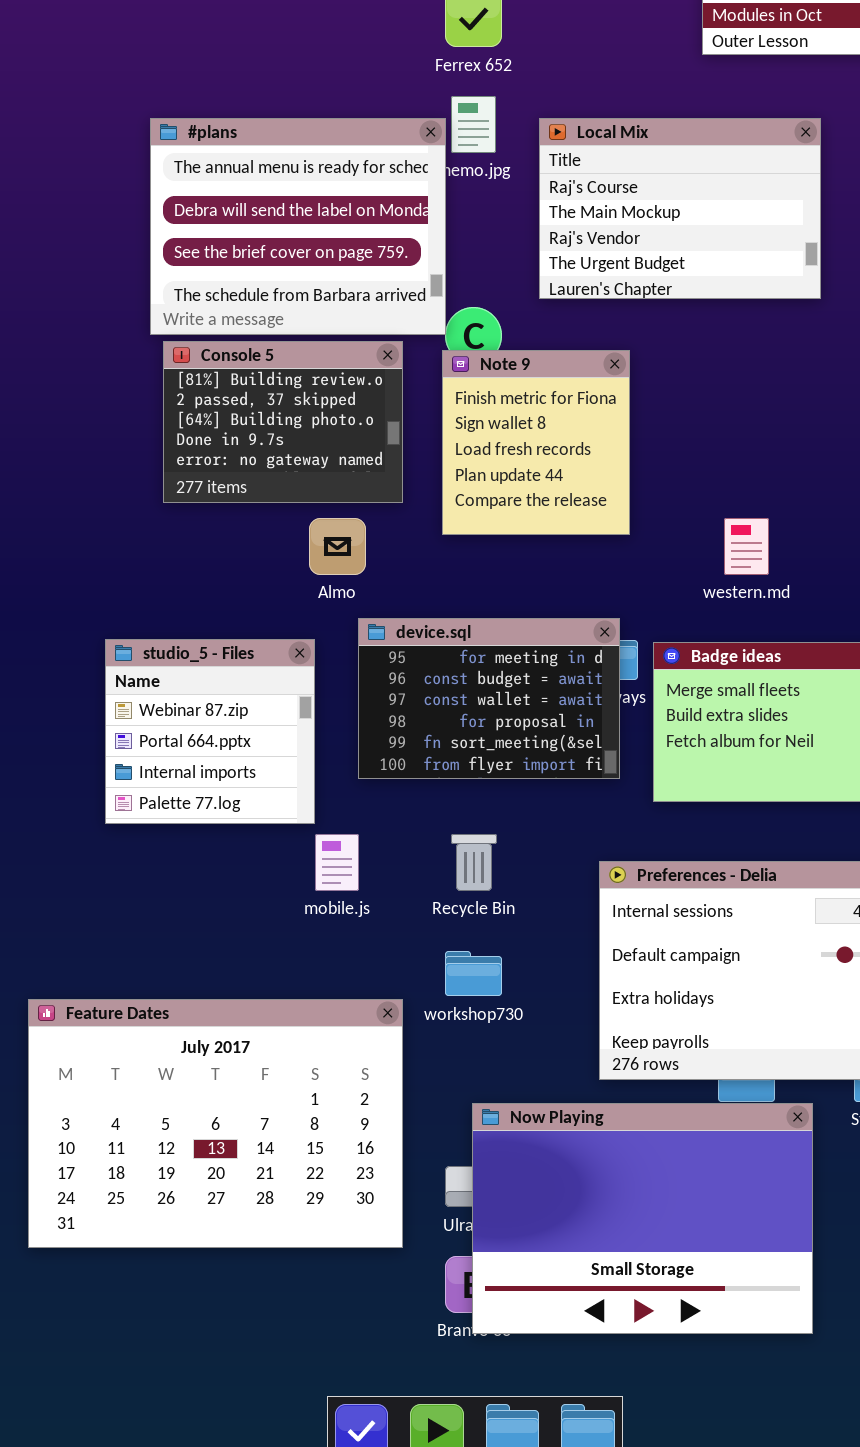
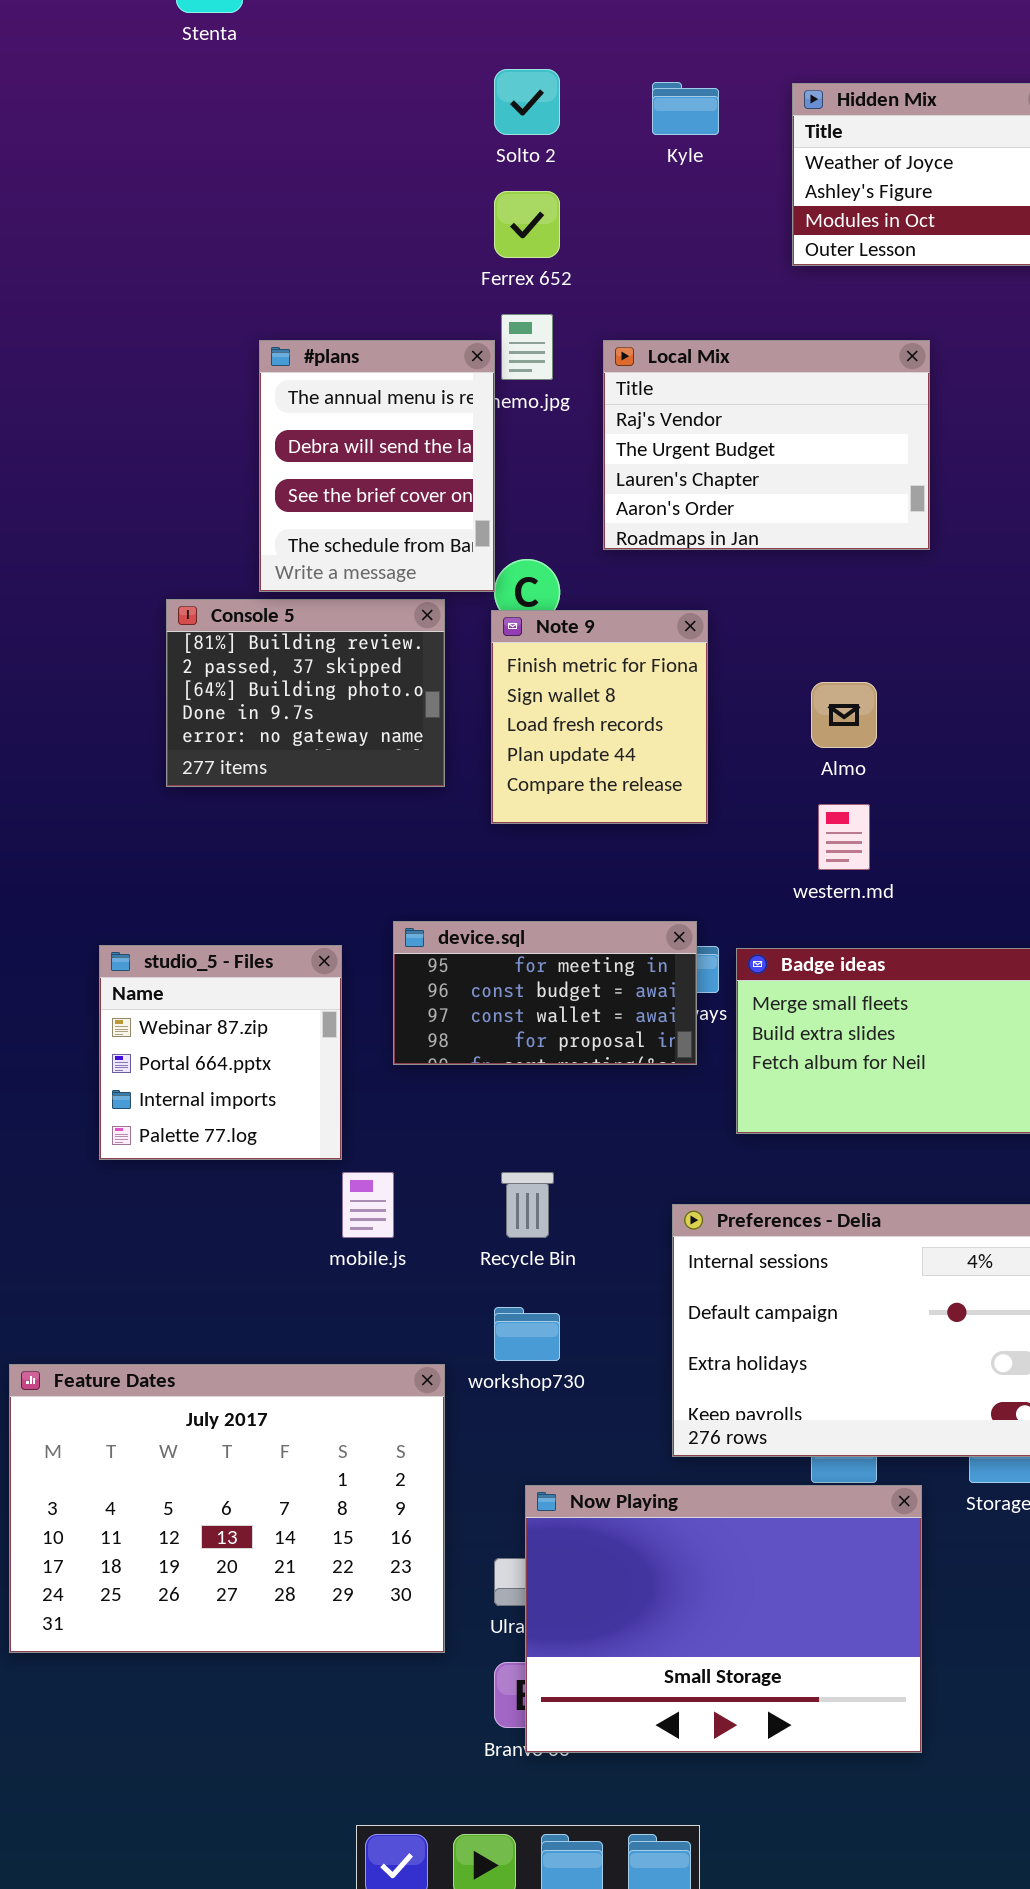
#plans: [150,118,446,335] -> [259,340,495,592], resized
Local Mix: [539,118,821,299] -> [603,340,930,550], scrolled down 2 rows
Almo: [309,518,366,575] -> [811,682,877,748], moved
device.sql: [358,618,620,779] -> [393,921,697,1065], resized

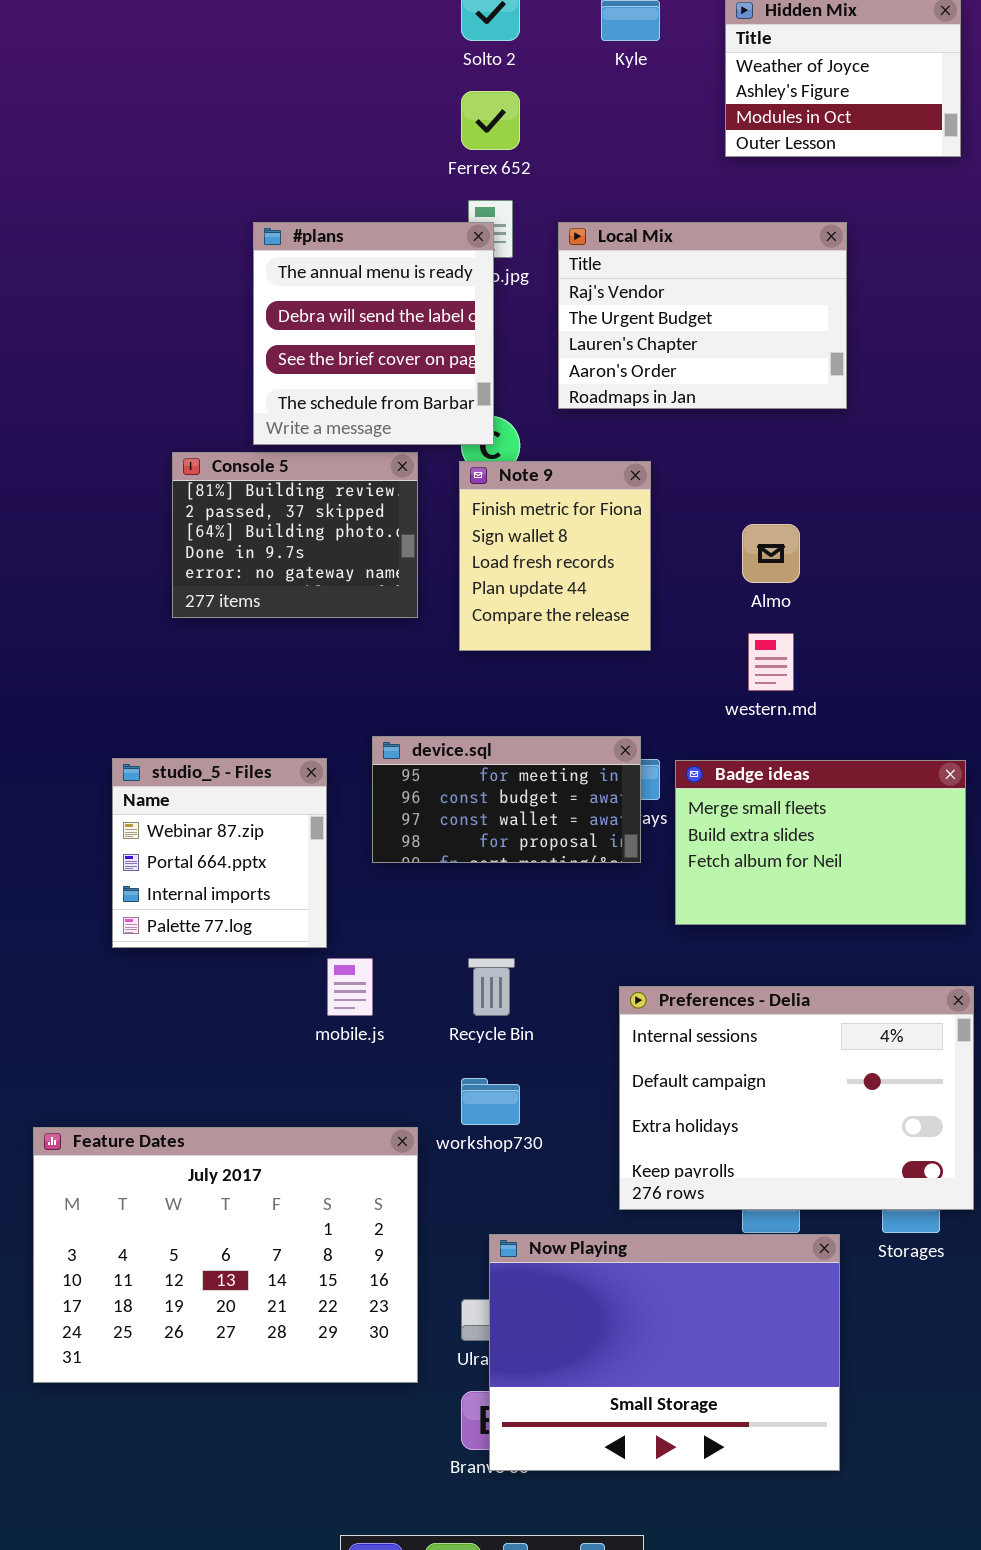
#plans: [259,340,495,592] -> [253,222,494,445], resized

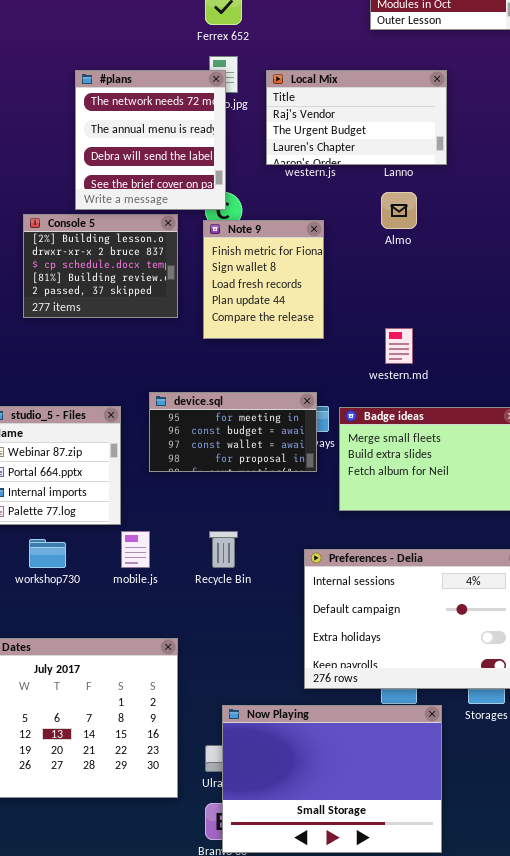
#plans: [253,222,494,445] -> [75,70,226,210], scrolled up 1 row
Local Mix: [558,222,847,409] -> [266,70,447,165], resized
Console 5: [172,452,418,618] -> [23,214,178,318], scrolled up 3 rows
Almo: [742,524,800,583] -> [381,192,417,229], moved
workshop730: [461,1078,520,1125] -> [29,539,66,568], moved

